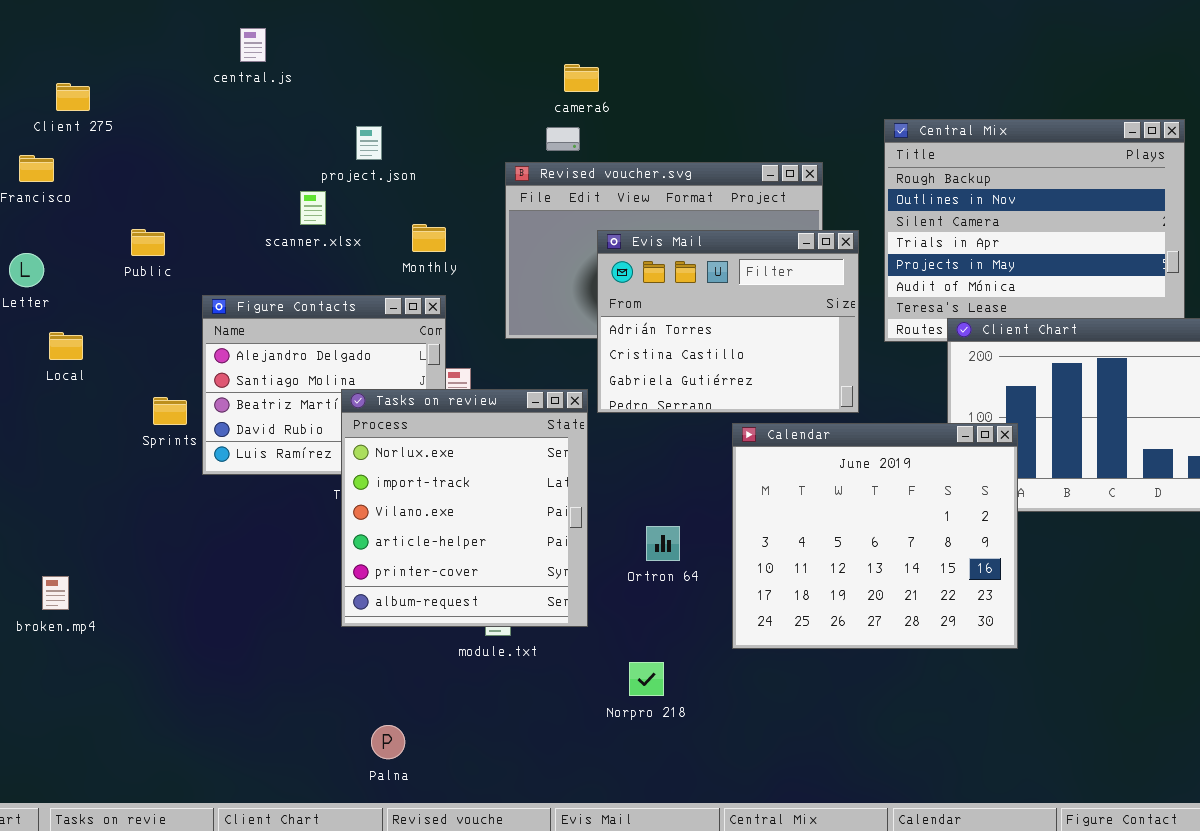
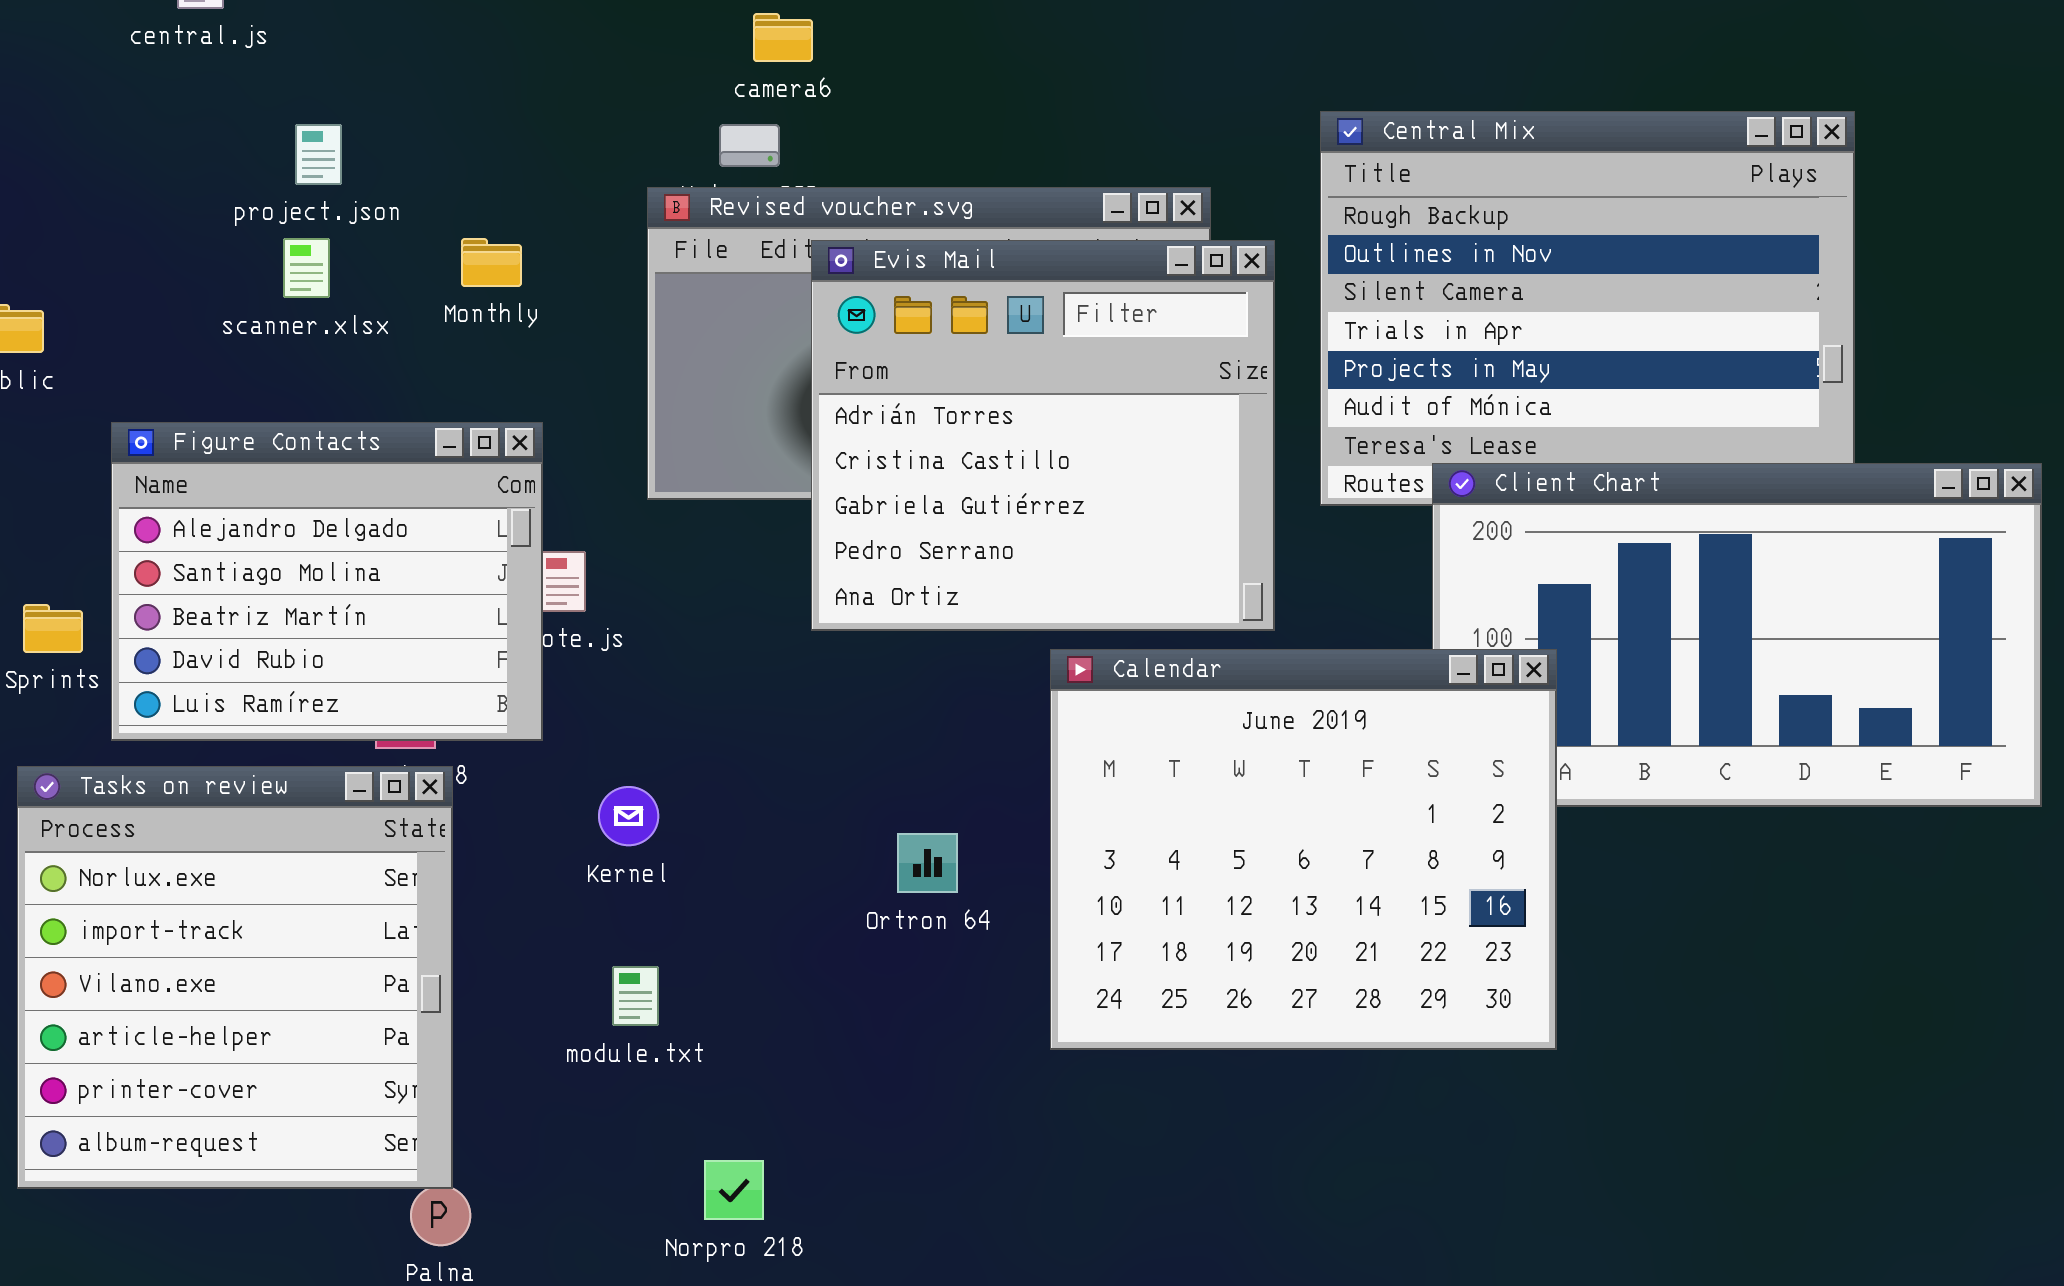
project.json: [356,126,382,160] -> [295,124,342,185], moved
Monthly: [412,224,446,252] -> [461,238,522,287], moved
Evis Mail: [597,230,859,413] -> [811,240,1275,631], resized
Tasks on review: [341,389,588,627] -> [17,766,453,1189], moved
Norpro 218: [629,662,664,696] -> [704,1160,764,1220], moved

